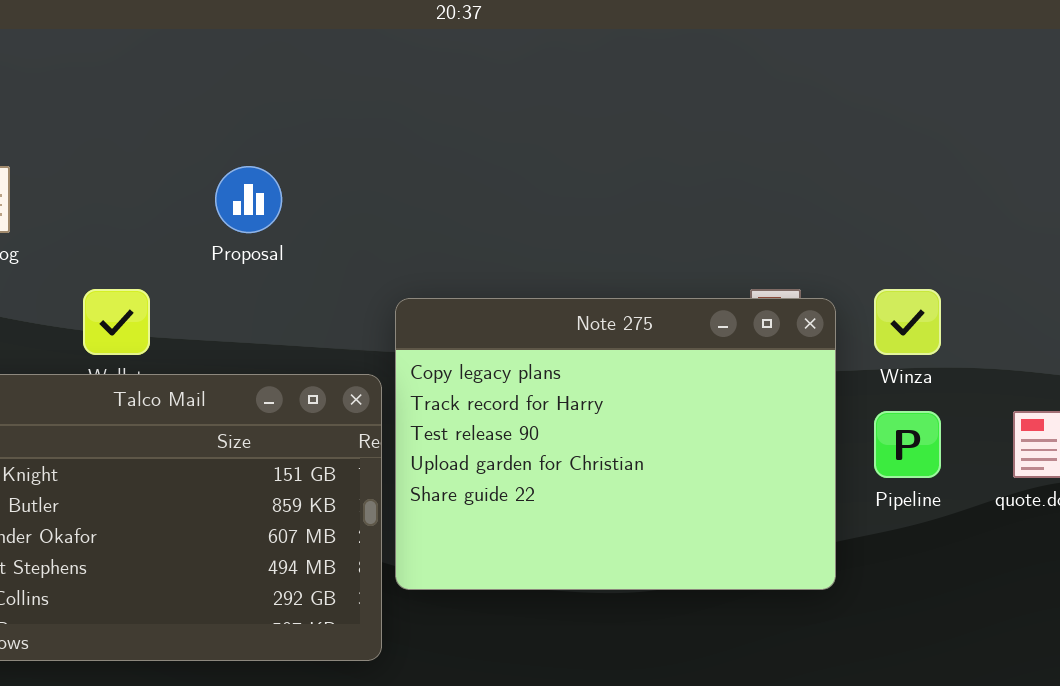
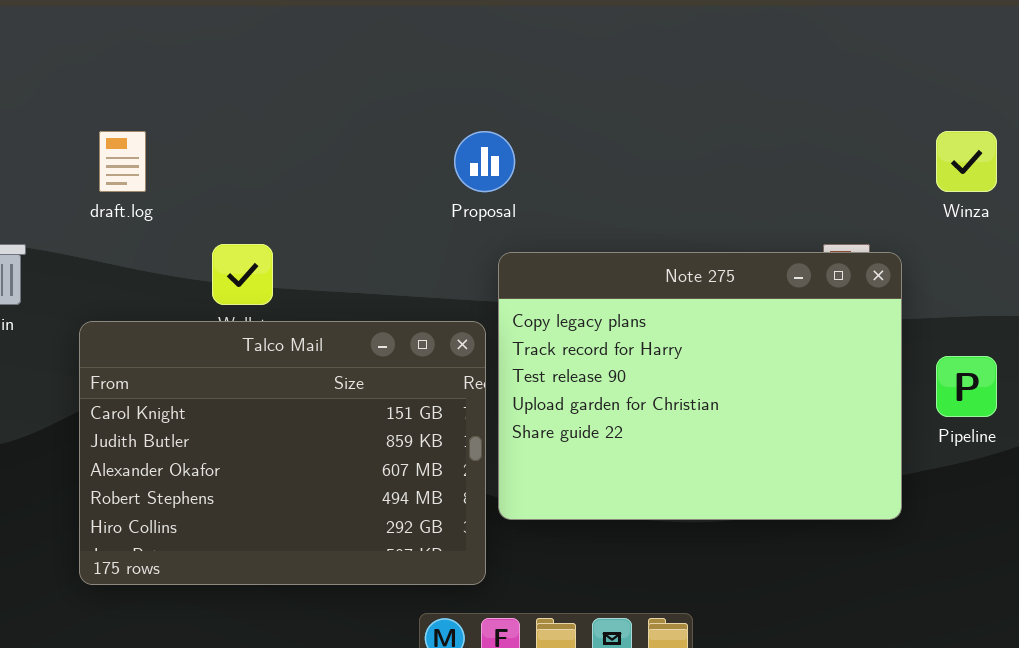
Proposal: [215,166,282,233] -> [454,131,515,192], moved
Winza: [874,289,941,355] -> [936,131,997,192], moved

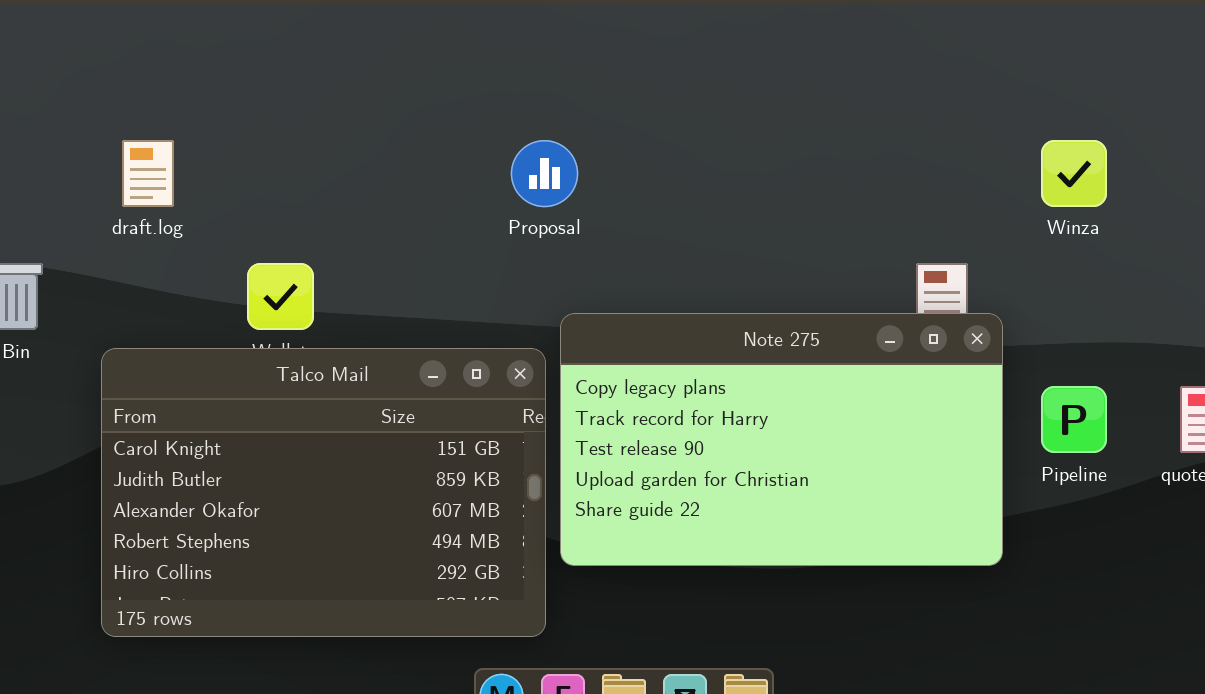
Note 275: [498,252,902,520] -> [560,313,1003,566], resized

